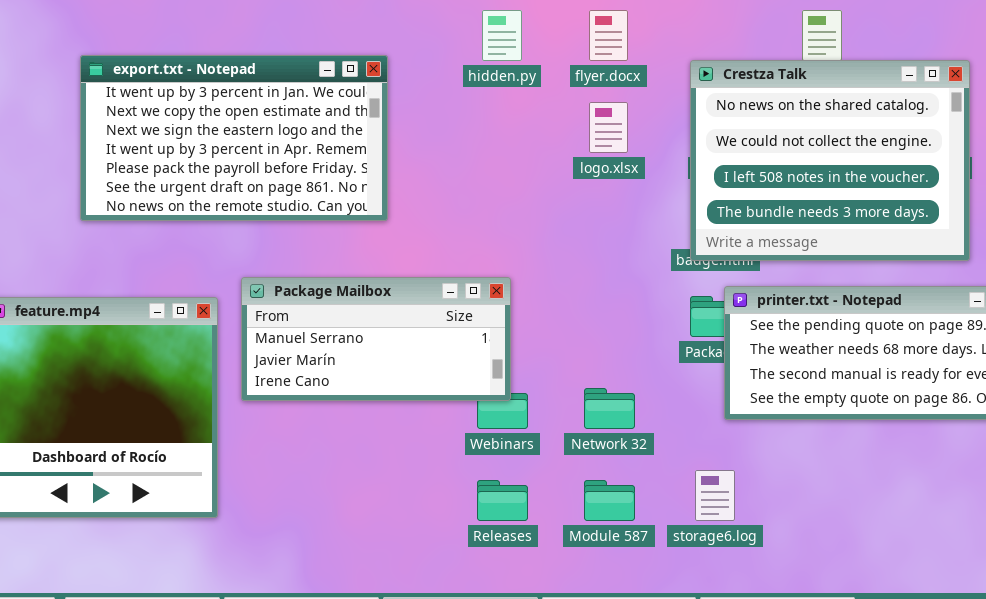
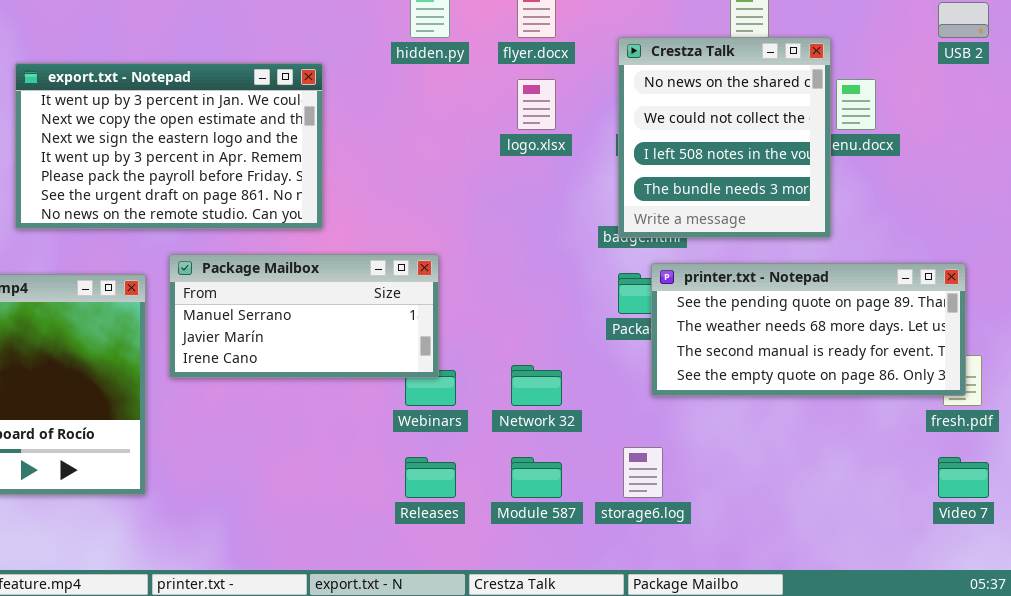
export.txt - Notepad: [80,55,388,221] -> [15,63,323,229], moved
Crestza Talk: [690,60,970,261] -> [618,37,831,238], resized

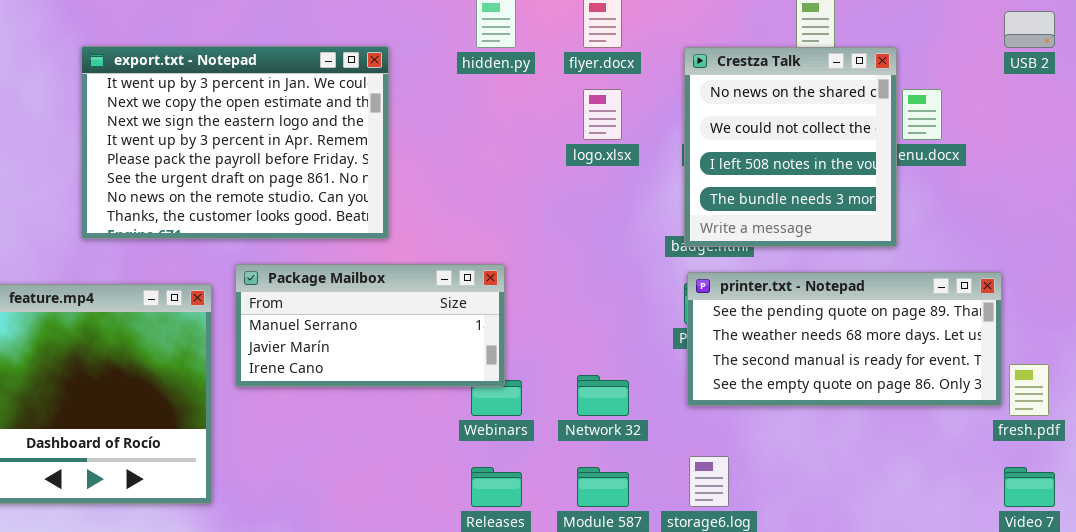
export.txt - Notepad: [15,63,323,229] -> [81,46,389,239], resized
printer.txt - Notepad: [651,263,966,396] -> [687,272,1002,406], moved

